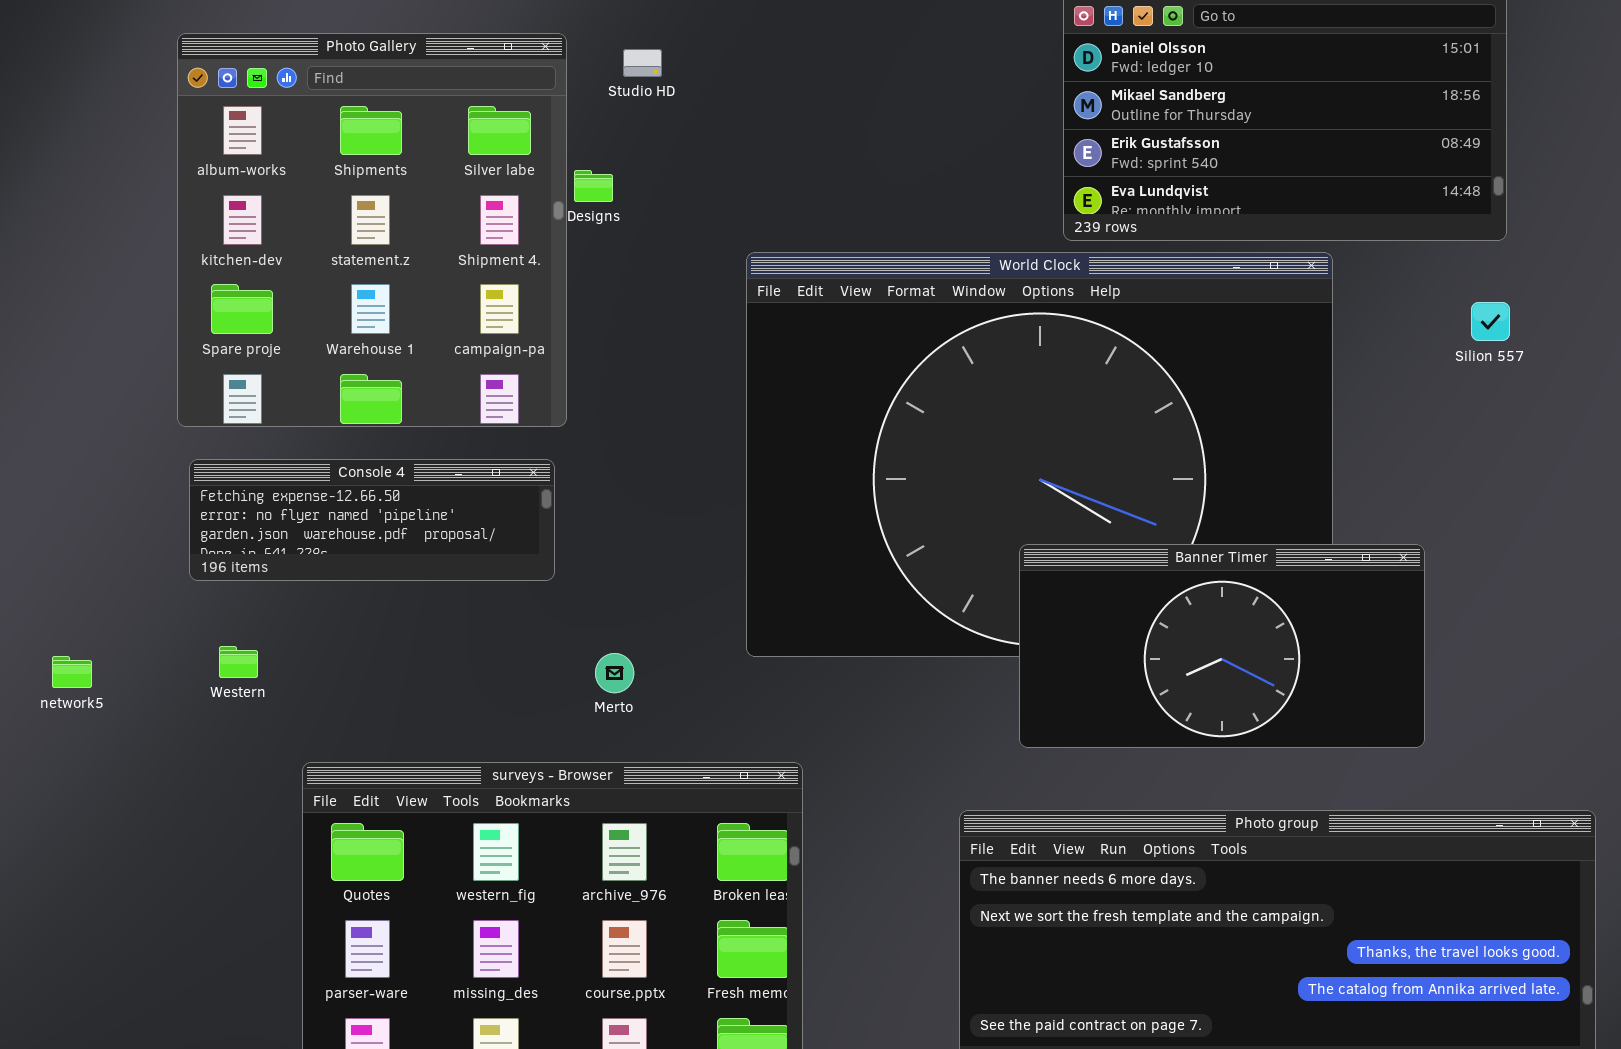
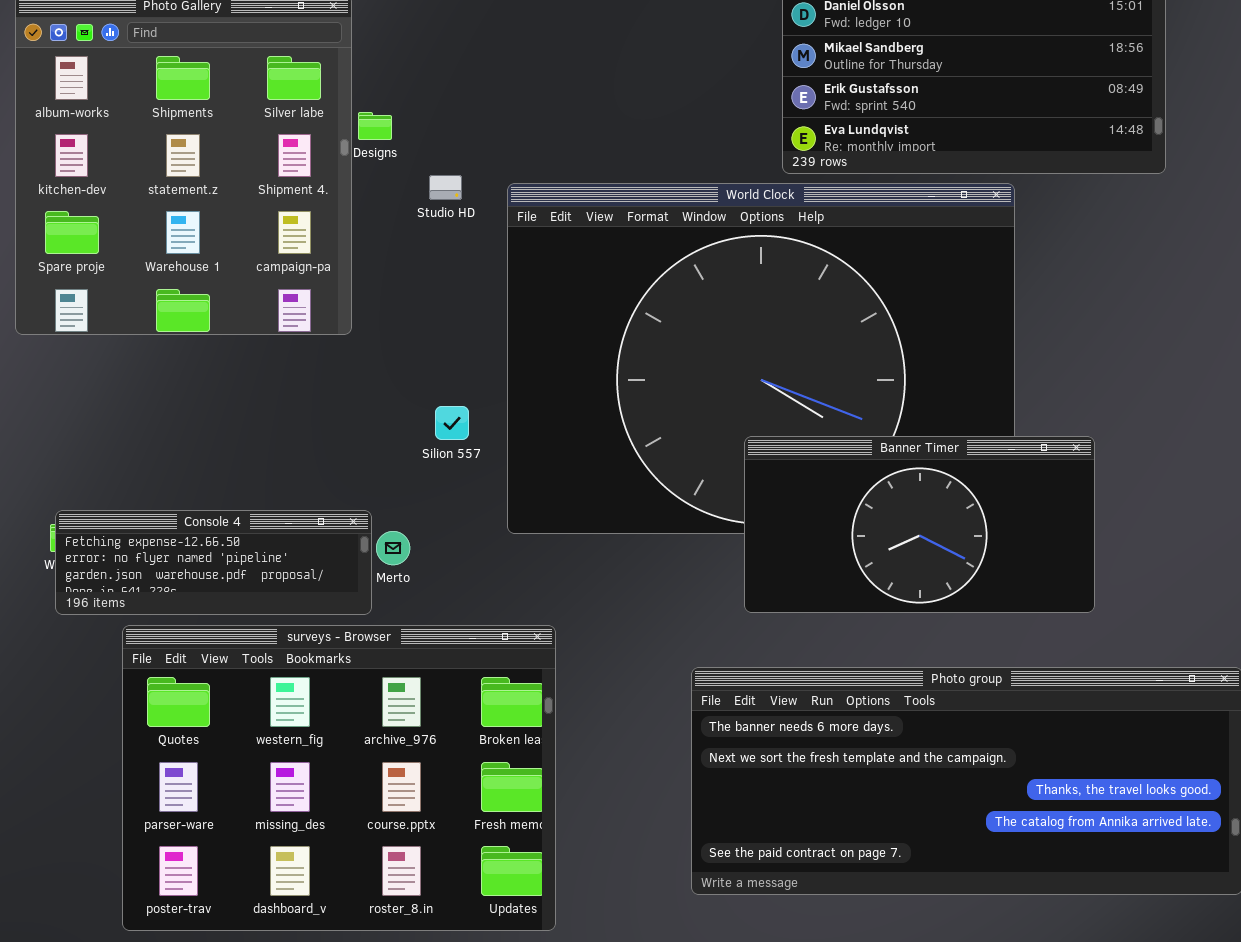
Studio HD: [623,49,662,77] -> [429,175,462,200], moved
Silion 557: [1471,302,1510,341] -> [435,406,469,440], moved
Console 4: [189,459,555,581] -> [55,510,372,615], moved

